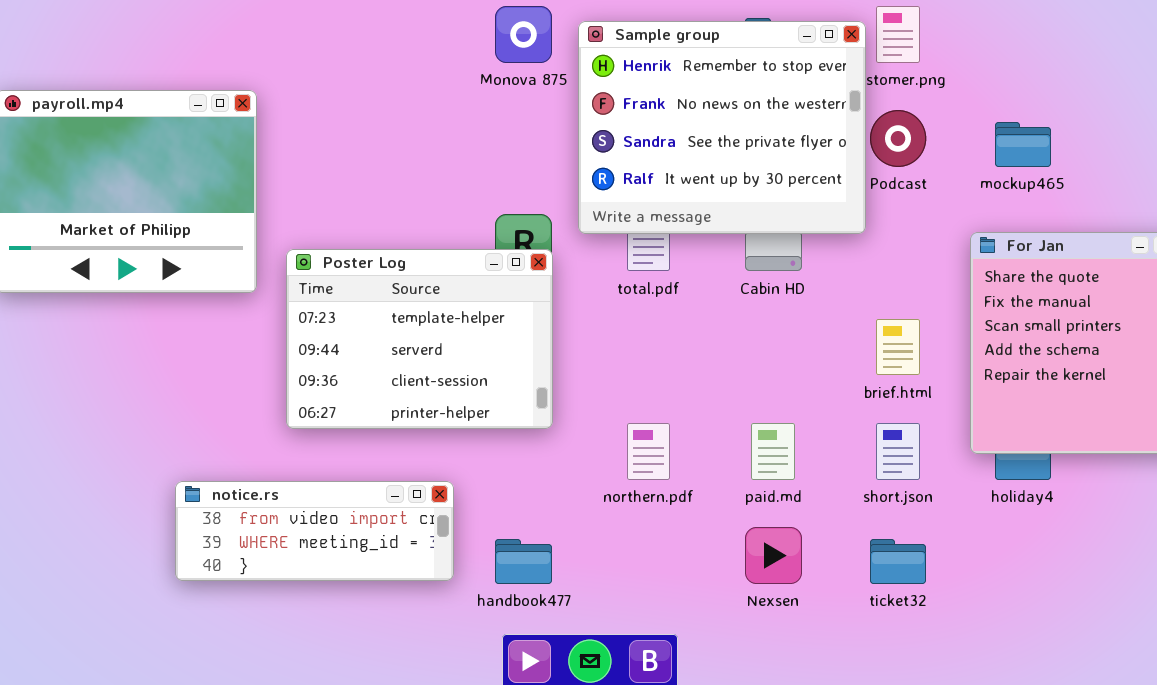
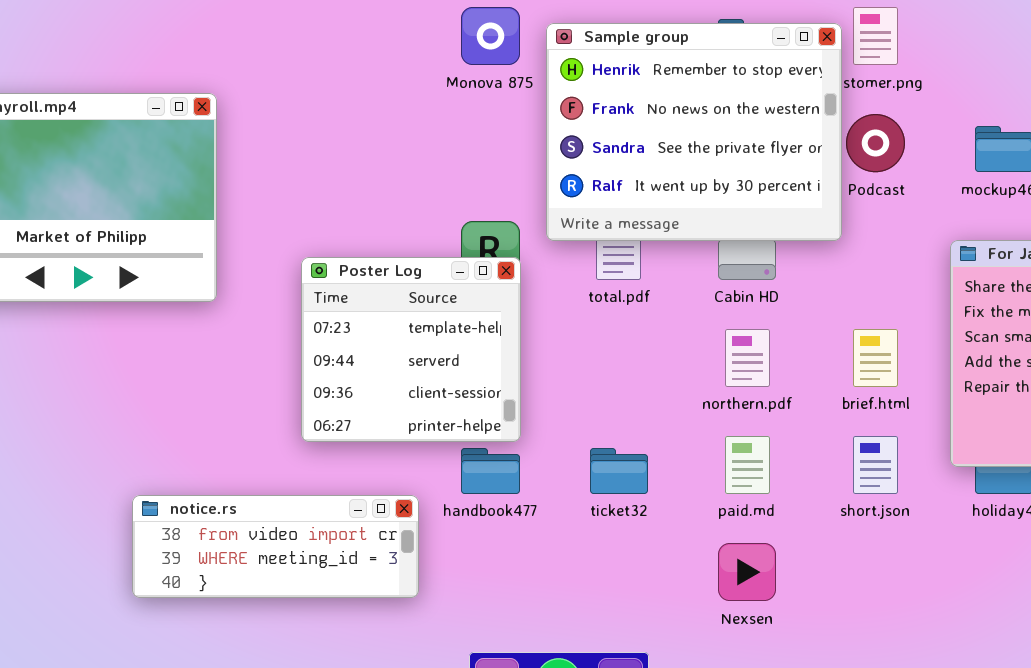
Poster Log: [286,249,553,429] -> [301,257,521,442], resized
northern.pdf: [627,423,670,480] -> [725,329,770,387], moved
handbook477: [495,539,552,584] -> [461,448,520,494], moved
ticket32: [870,539,926,584] -> [590,448,648,494], moved

